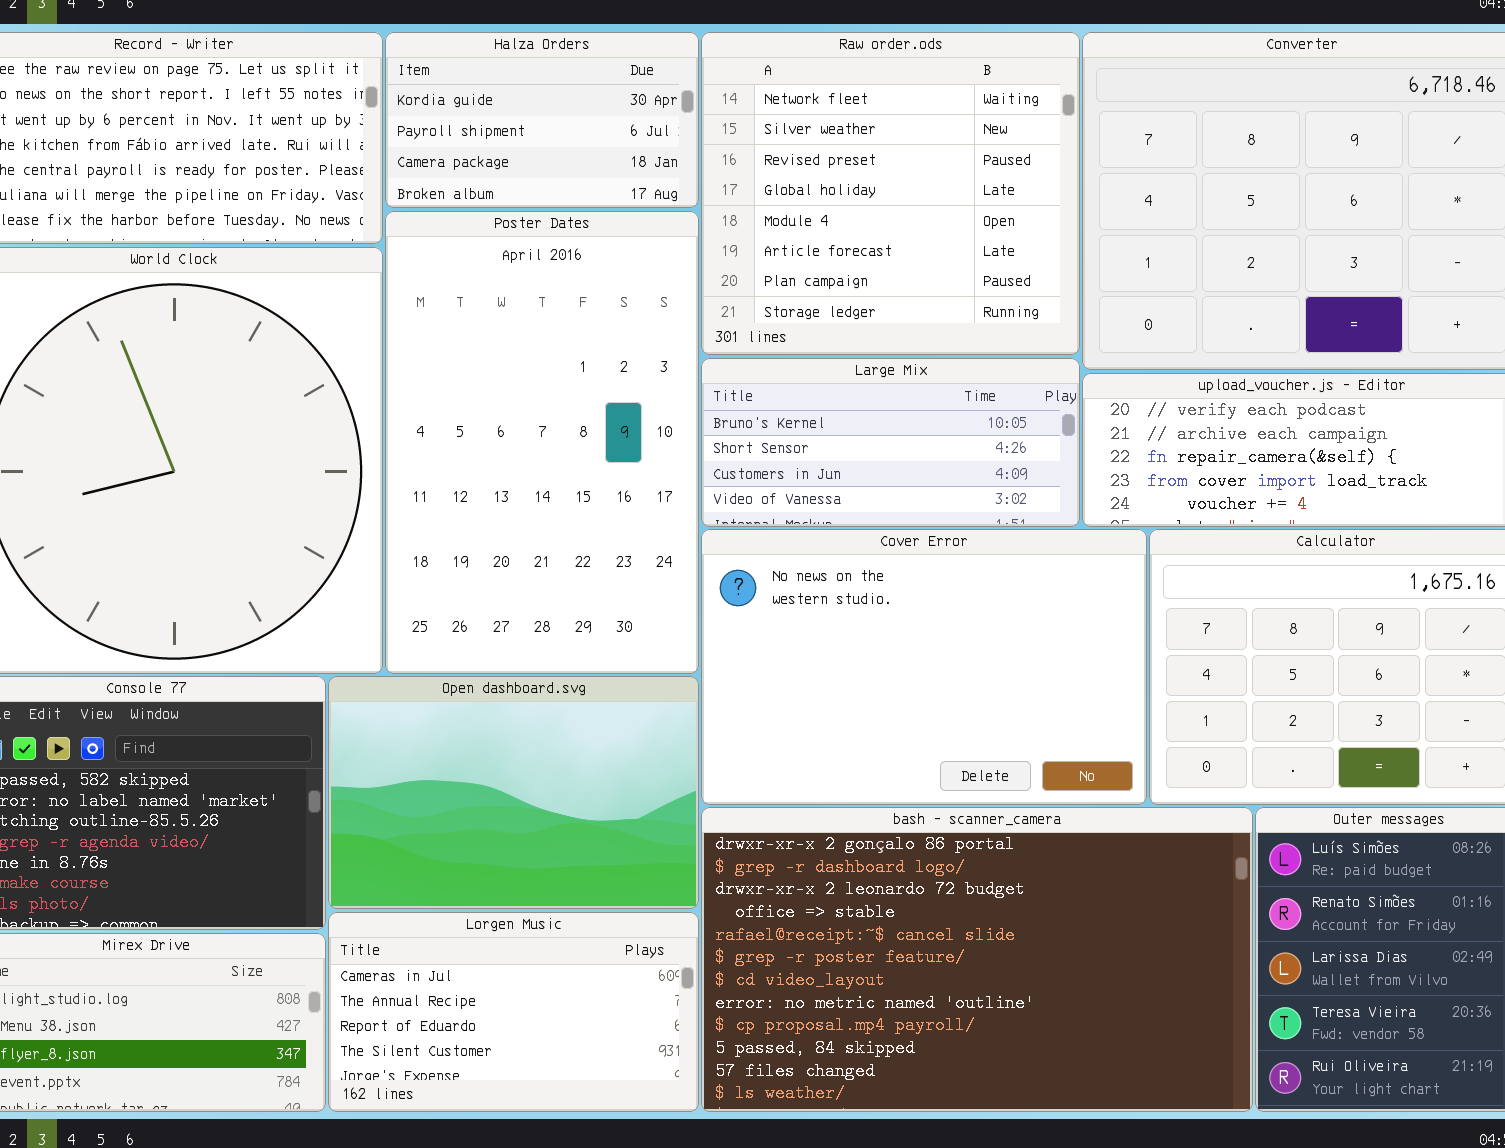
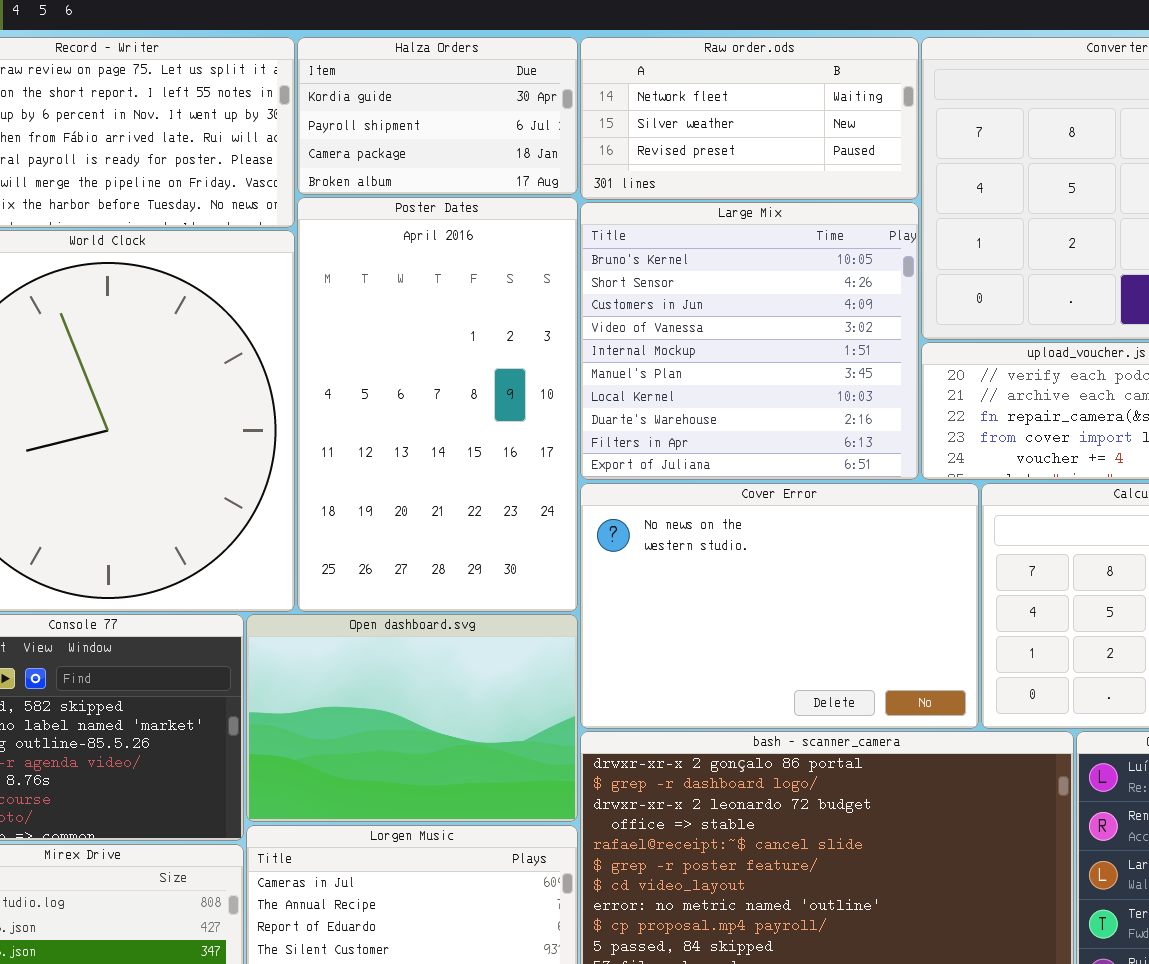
Raw order.ods: [701,32,1080,355] -> [580,37,919,200], resized
Large Mix: [701,358,1080,527] -> [580,202,919,480], resized

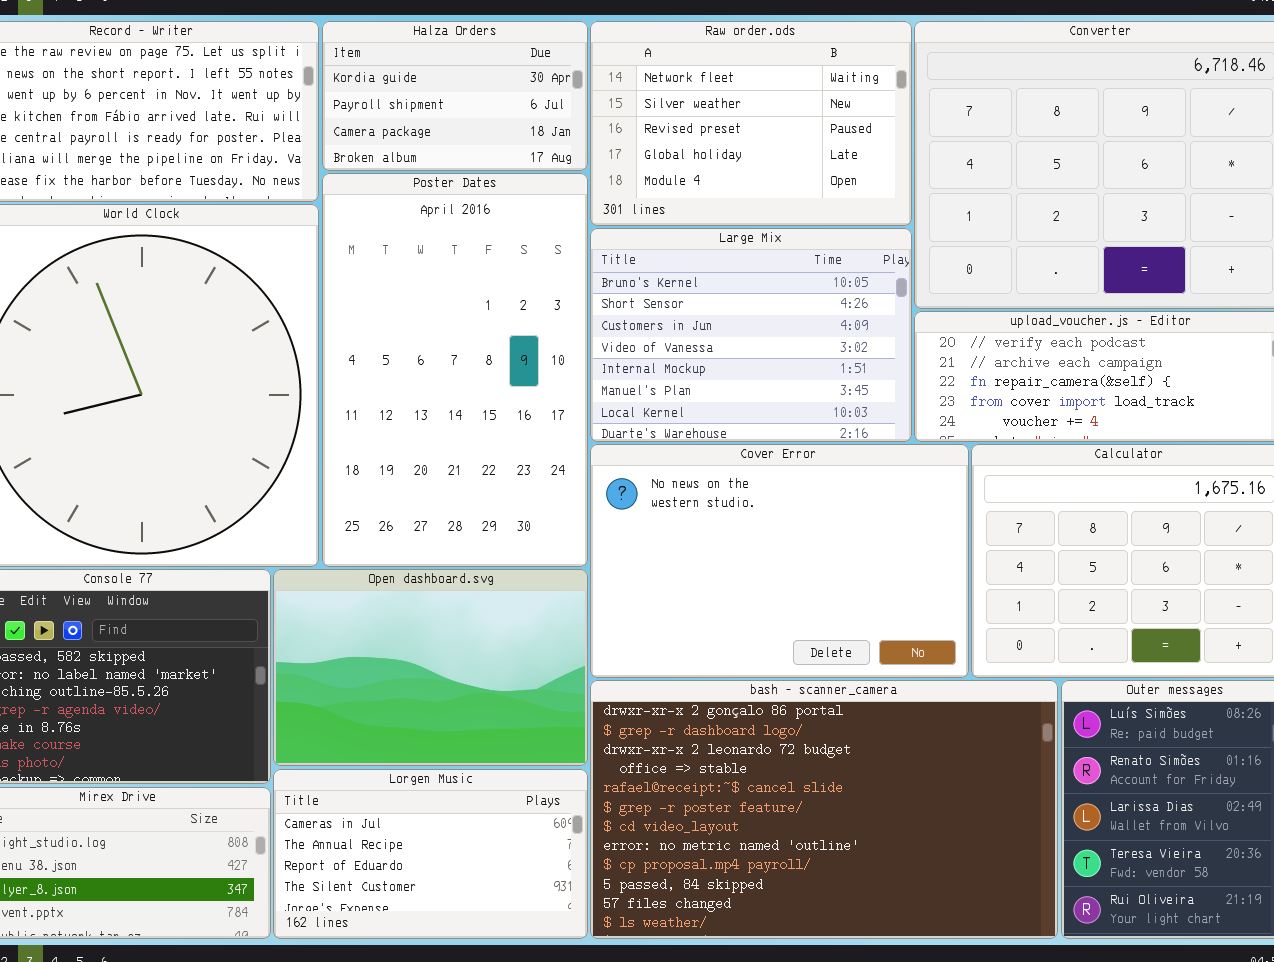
Raw order.ods: [580,37,919,200] -> [590,21,912,226], resized
Large Mix: [580,202,919,480] -> [590,228,912,442], resized

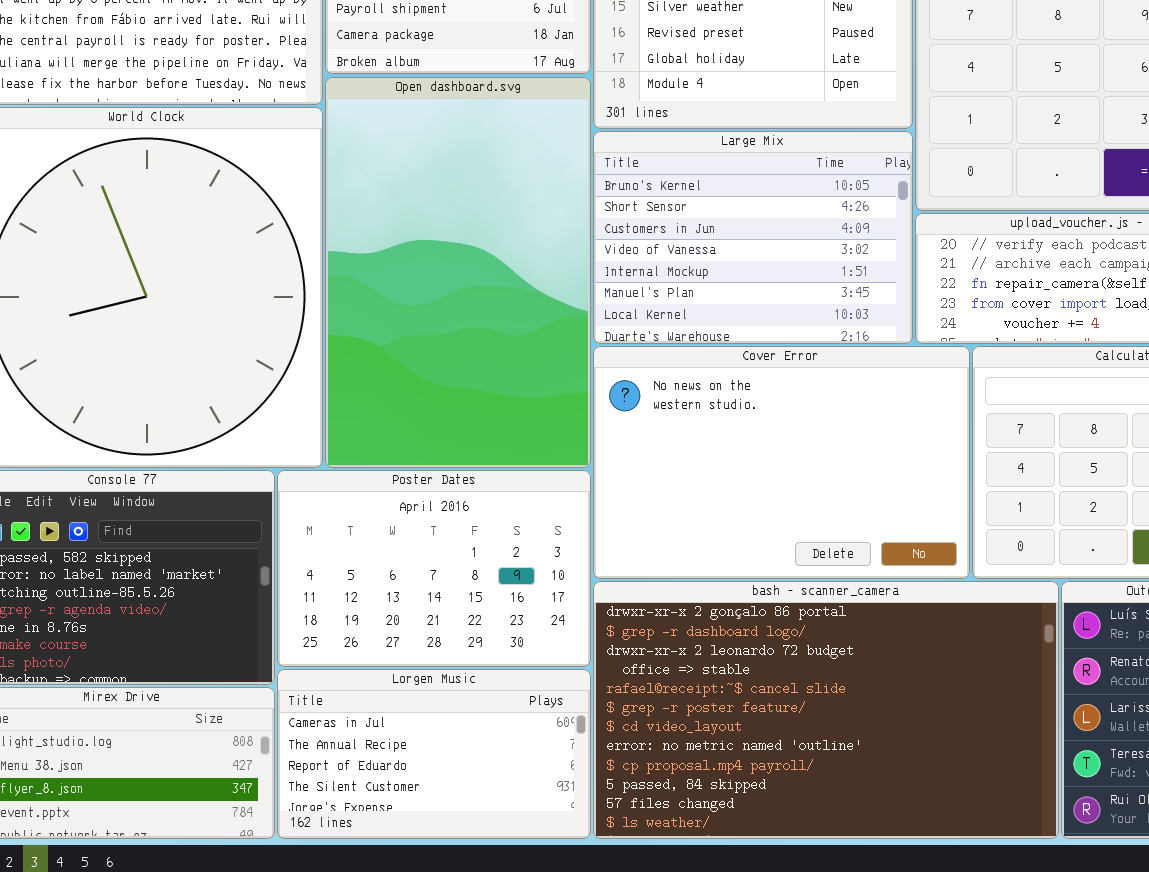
Poster Dates: [322,173,588,567] -> [277,470,591,667], moved, resized
Open dashboard.svg: [273,569,588,766] -> [325,77,591,468], moved, resized

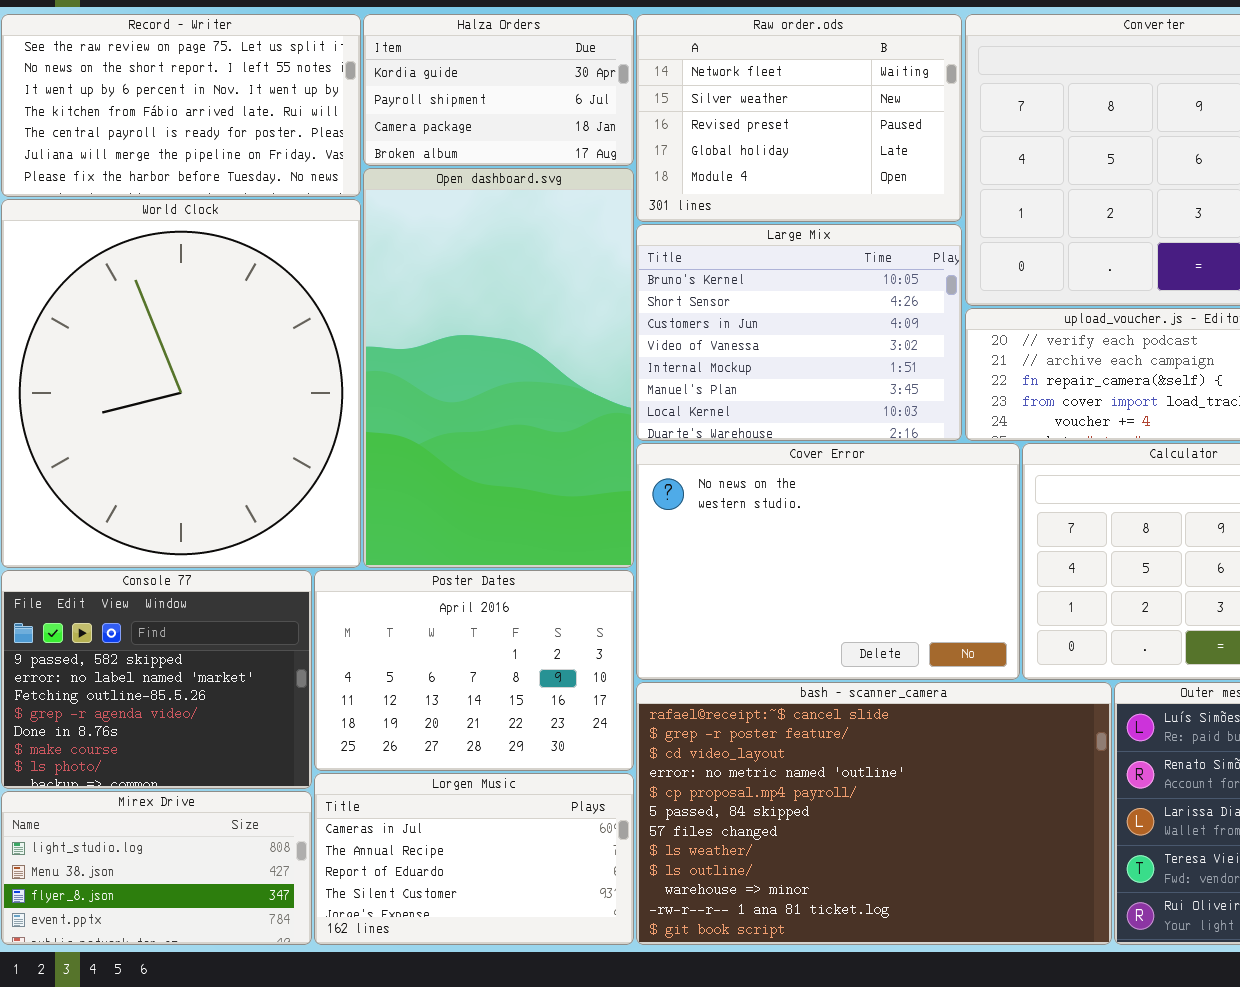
bash - scanner_camera: [593,581,1059,839] -> [636,682,1112,945], scrolled down 4 rows

